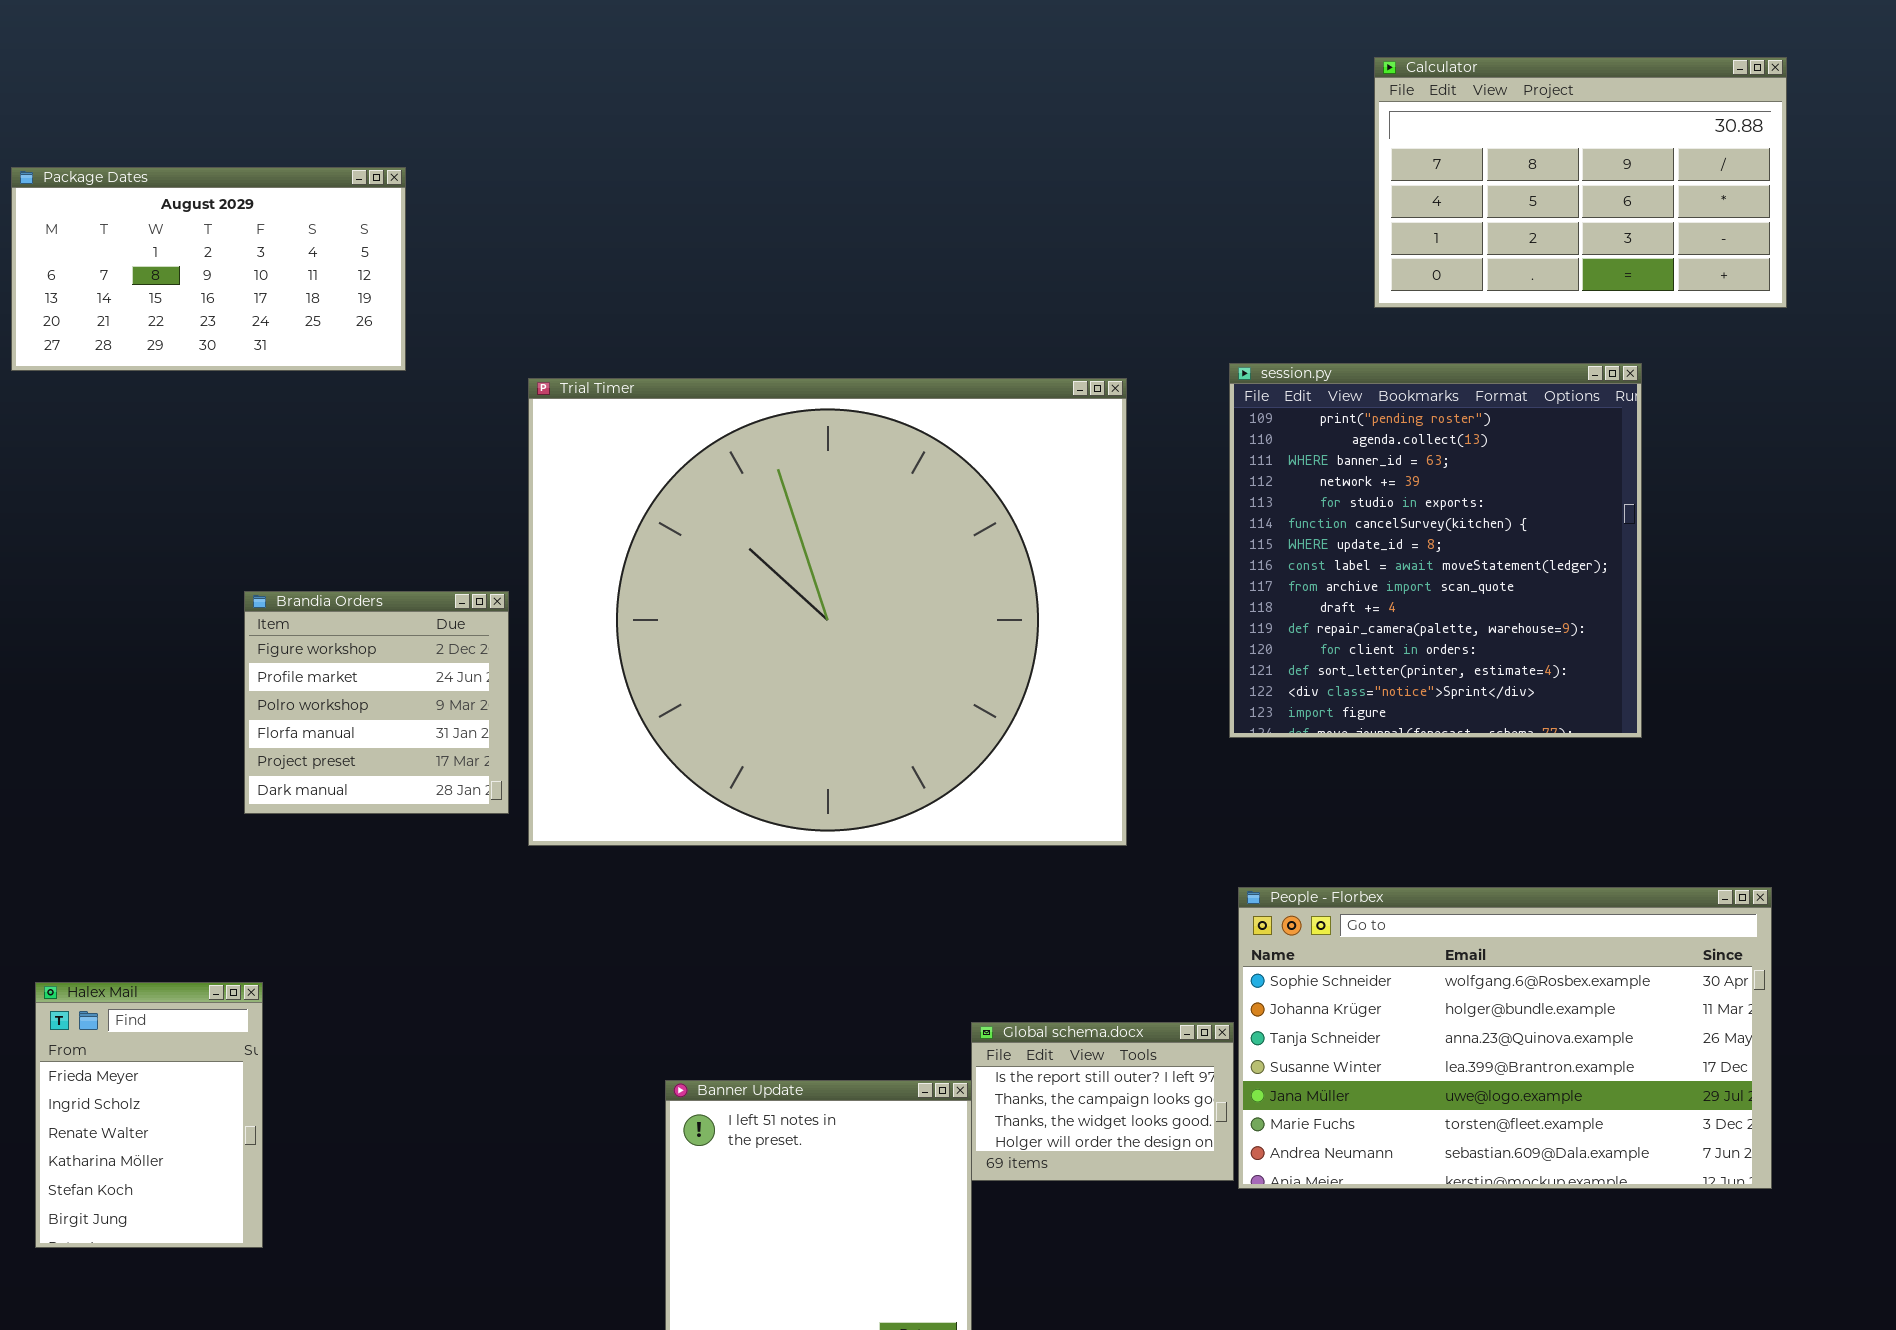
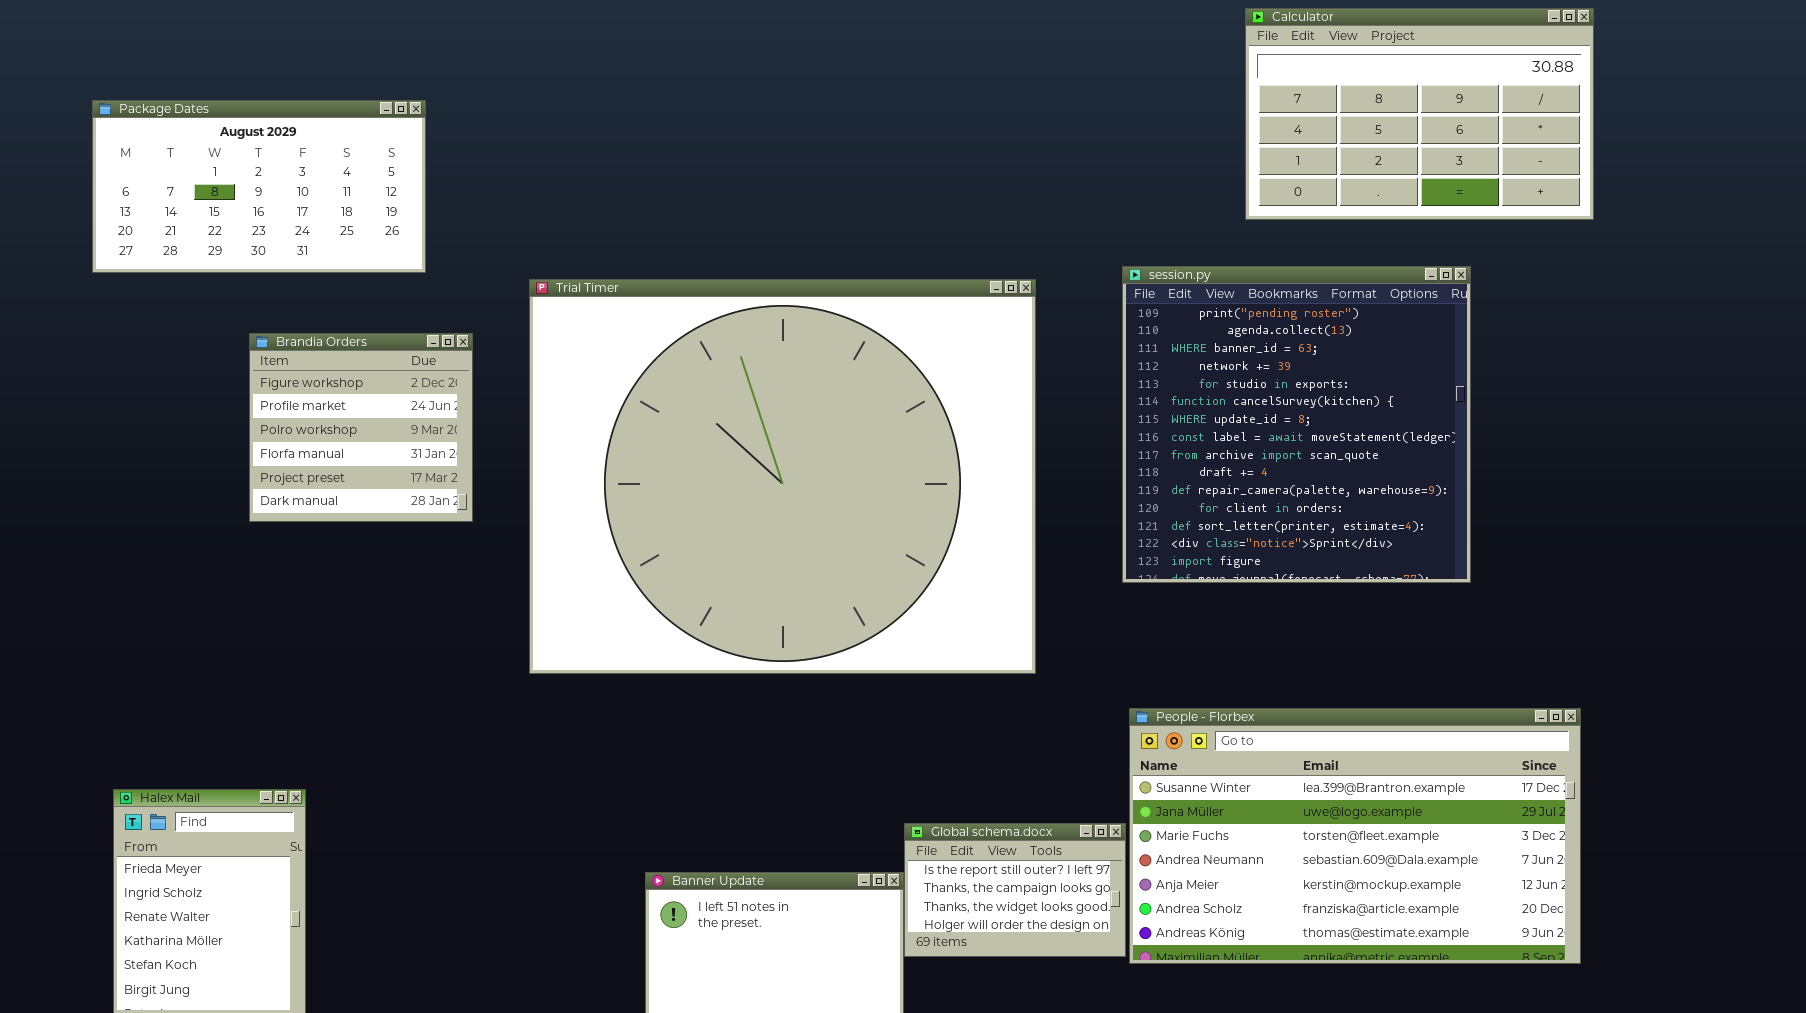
Brandia Orders: [244,591,509,814] -> [249,333,473,522], moved
People - Florbex: [1238,887,1772,1189] -> [1129,708,1581,964], scrolled down 3 rows

